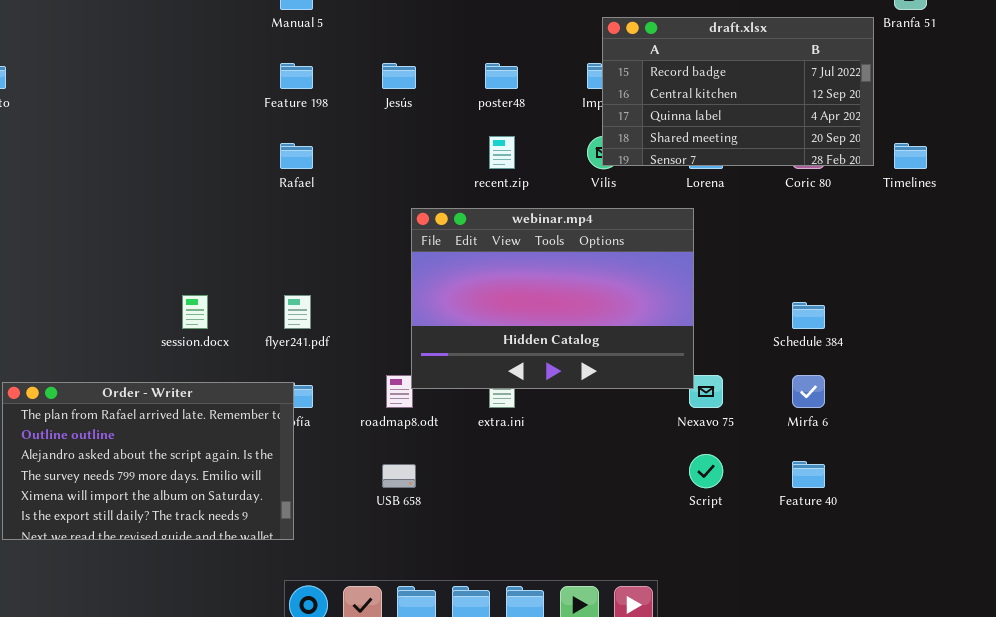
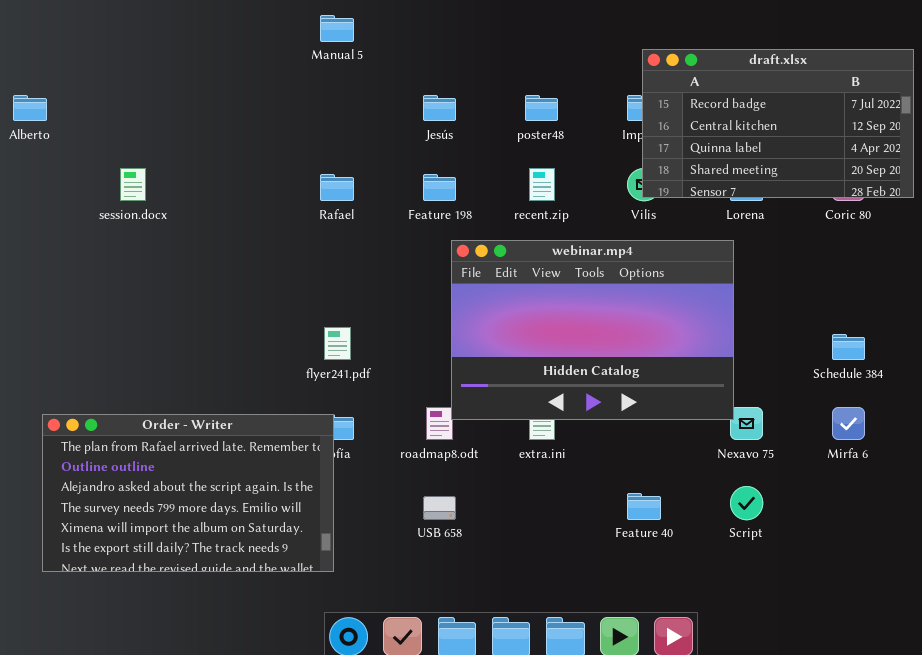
Feature 198: [280,63,313,89] -> [423,174,456,201], moved
session.docx: [182,295,208,329] -> [120,168,146,201], moved
Feature 40: [792,461,825,488] -> [627,493,661,520], moved

